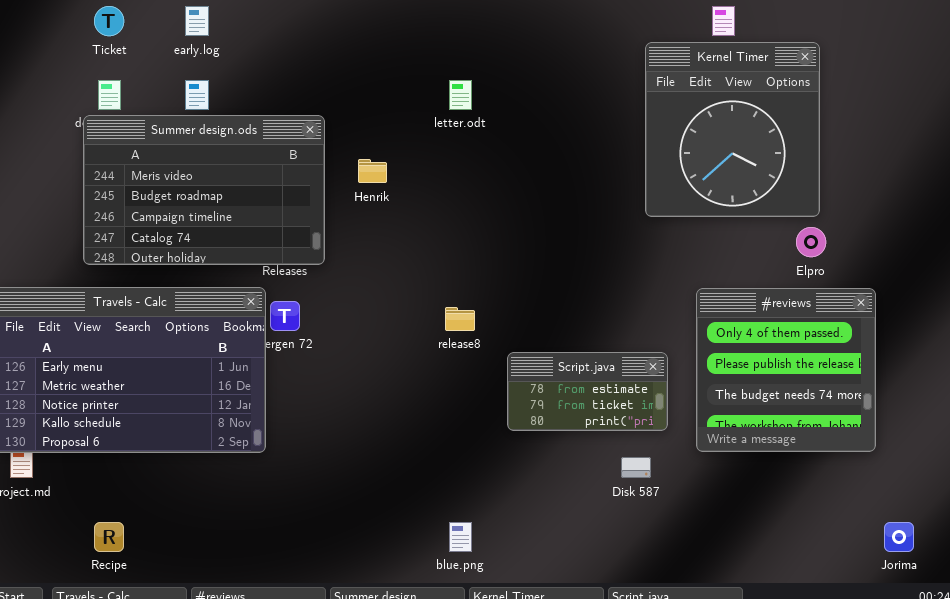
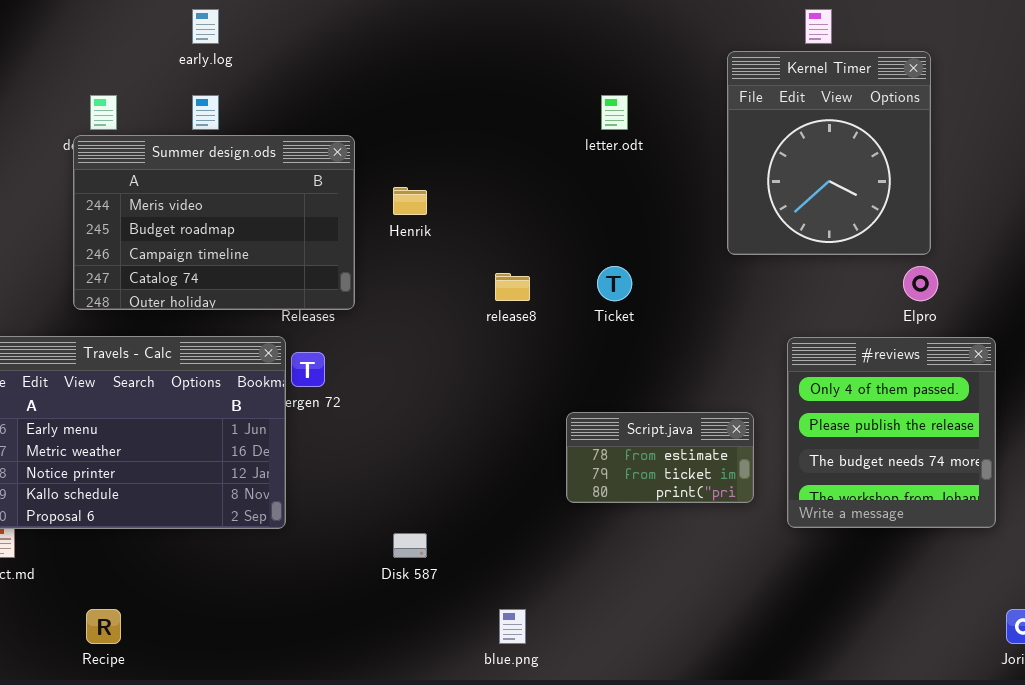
Ticket: [94,6,124,36] -> [597,266,632,301], moved
letter.odt: [449,80,472,110] -> [601,95,628,130], moved
release8: [445,307,475,331] -> [495,273,530,301], moved
Disk 587: [621,457,651,478] -> [393,533,427,558], moved

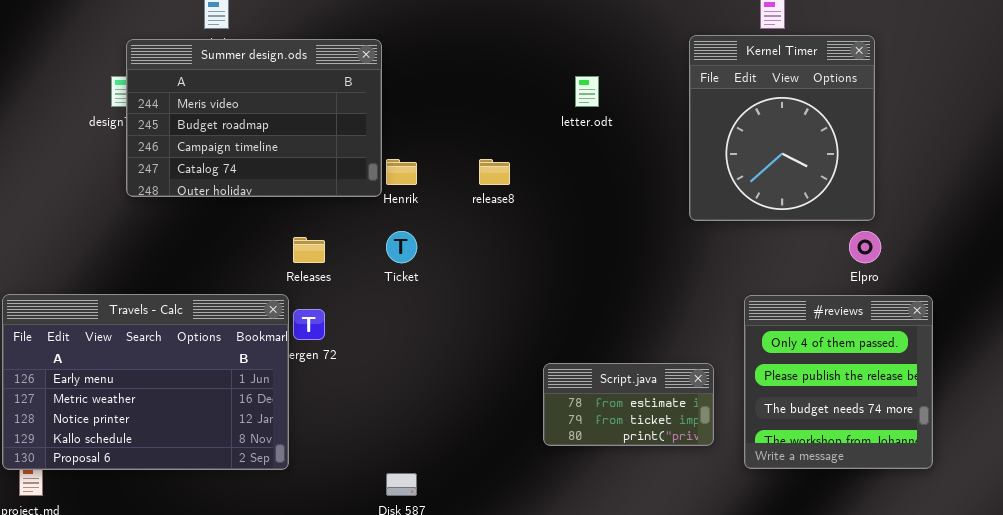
Summer design.ods: [73,135,355,310] -> [126,39,382,197], moved
Ticket: [597,266,632,301] -> [386,231,417,263], moved
release8: [495,273,530,301] -> [479,159,510,185], moved

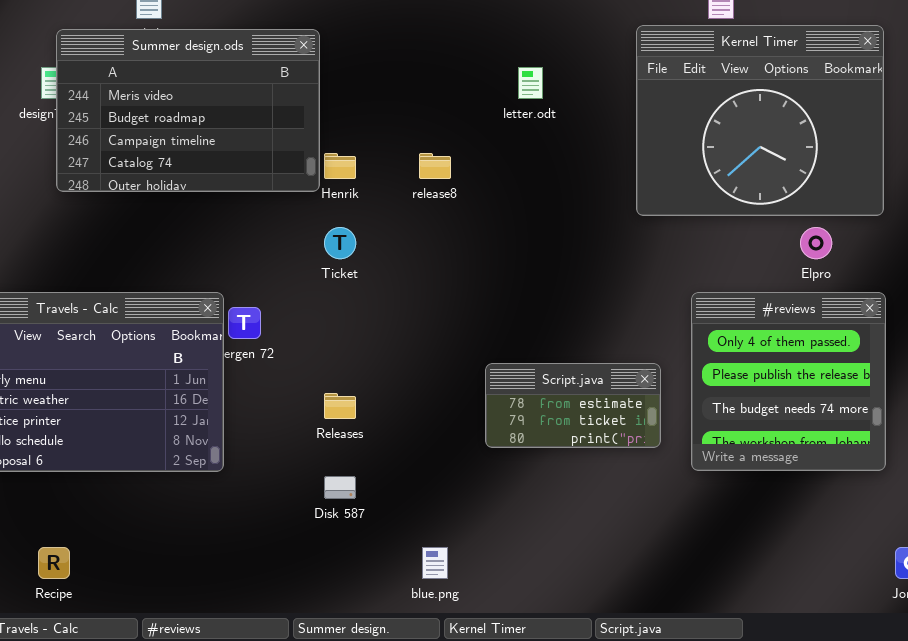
Kernel Timer: [689,35,875,221] -> [636,25,884,216], resized
Releases: [293,237,325,263] -> [324,393,356,419], moved

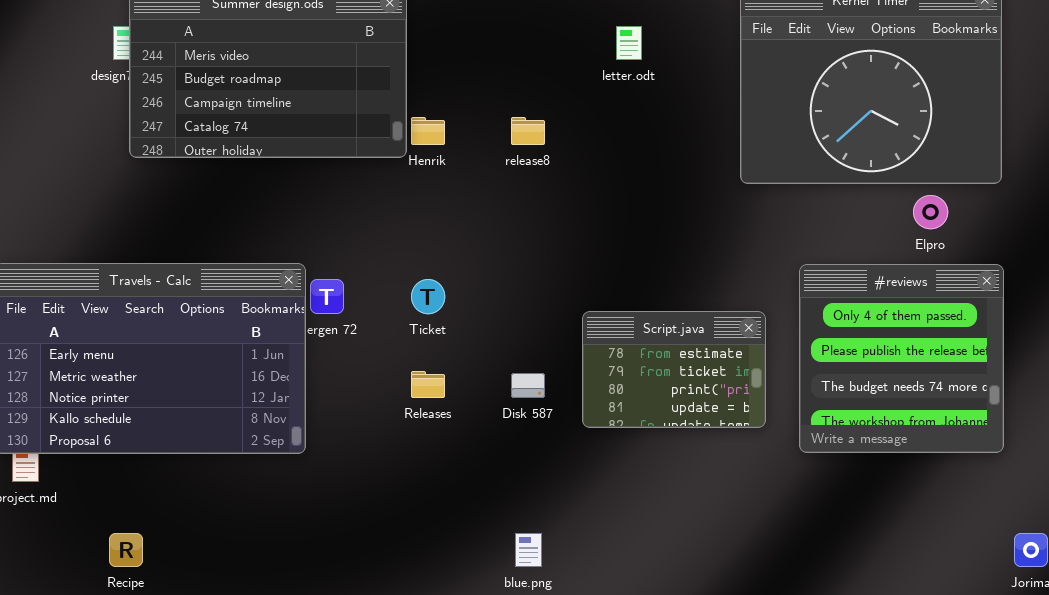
Ticket: [324,227,356,259] -> [411,279,445,314], moved
Script.java: [485,363,661,448] -> [582,311,766,428], resized
Disk 587: [324,476,356,499] -> [511,373,545,398], moved

